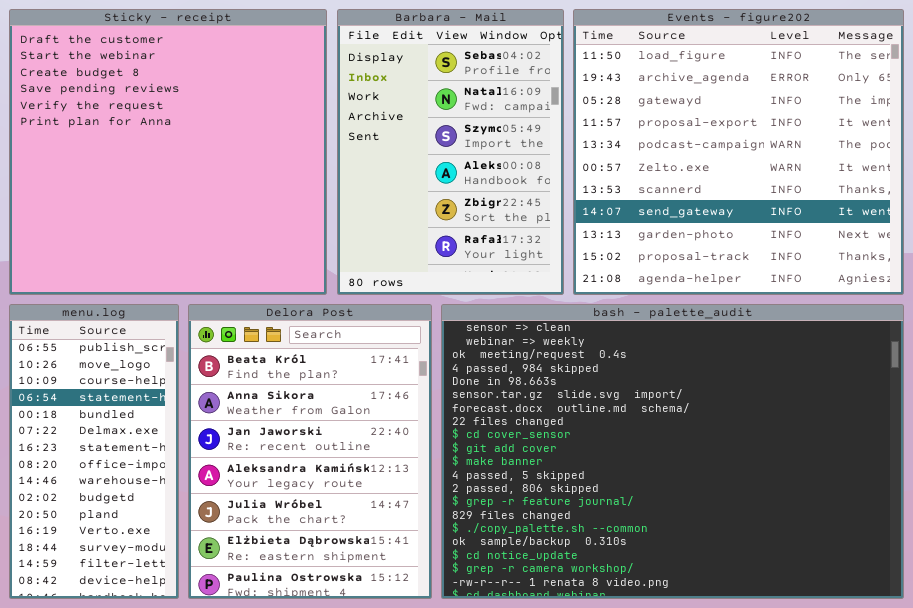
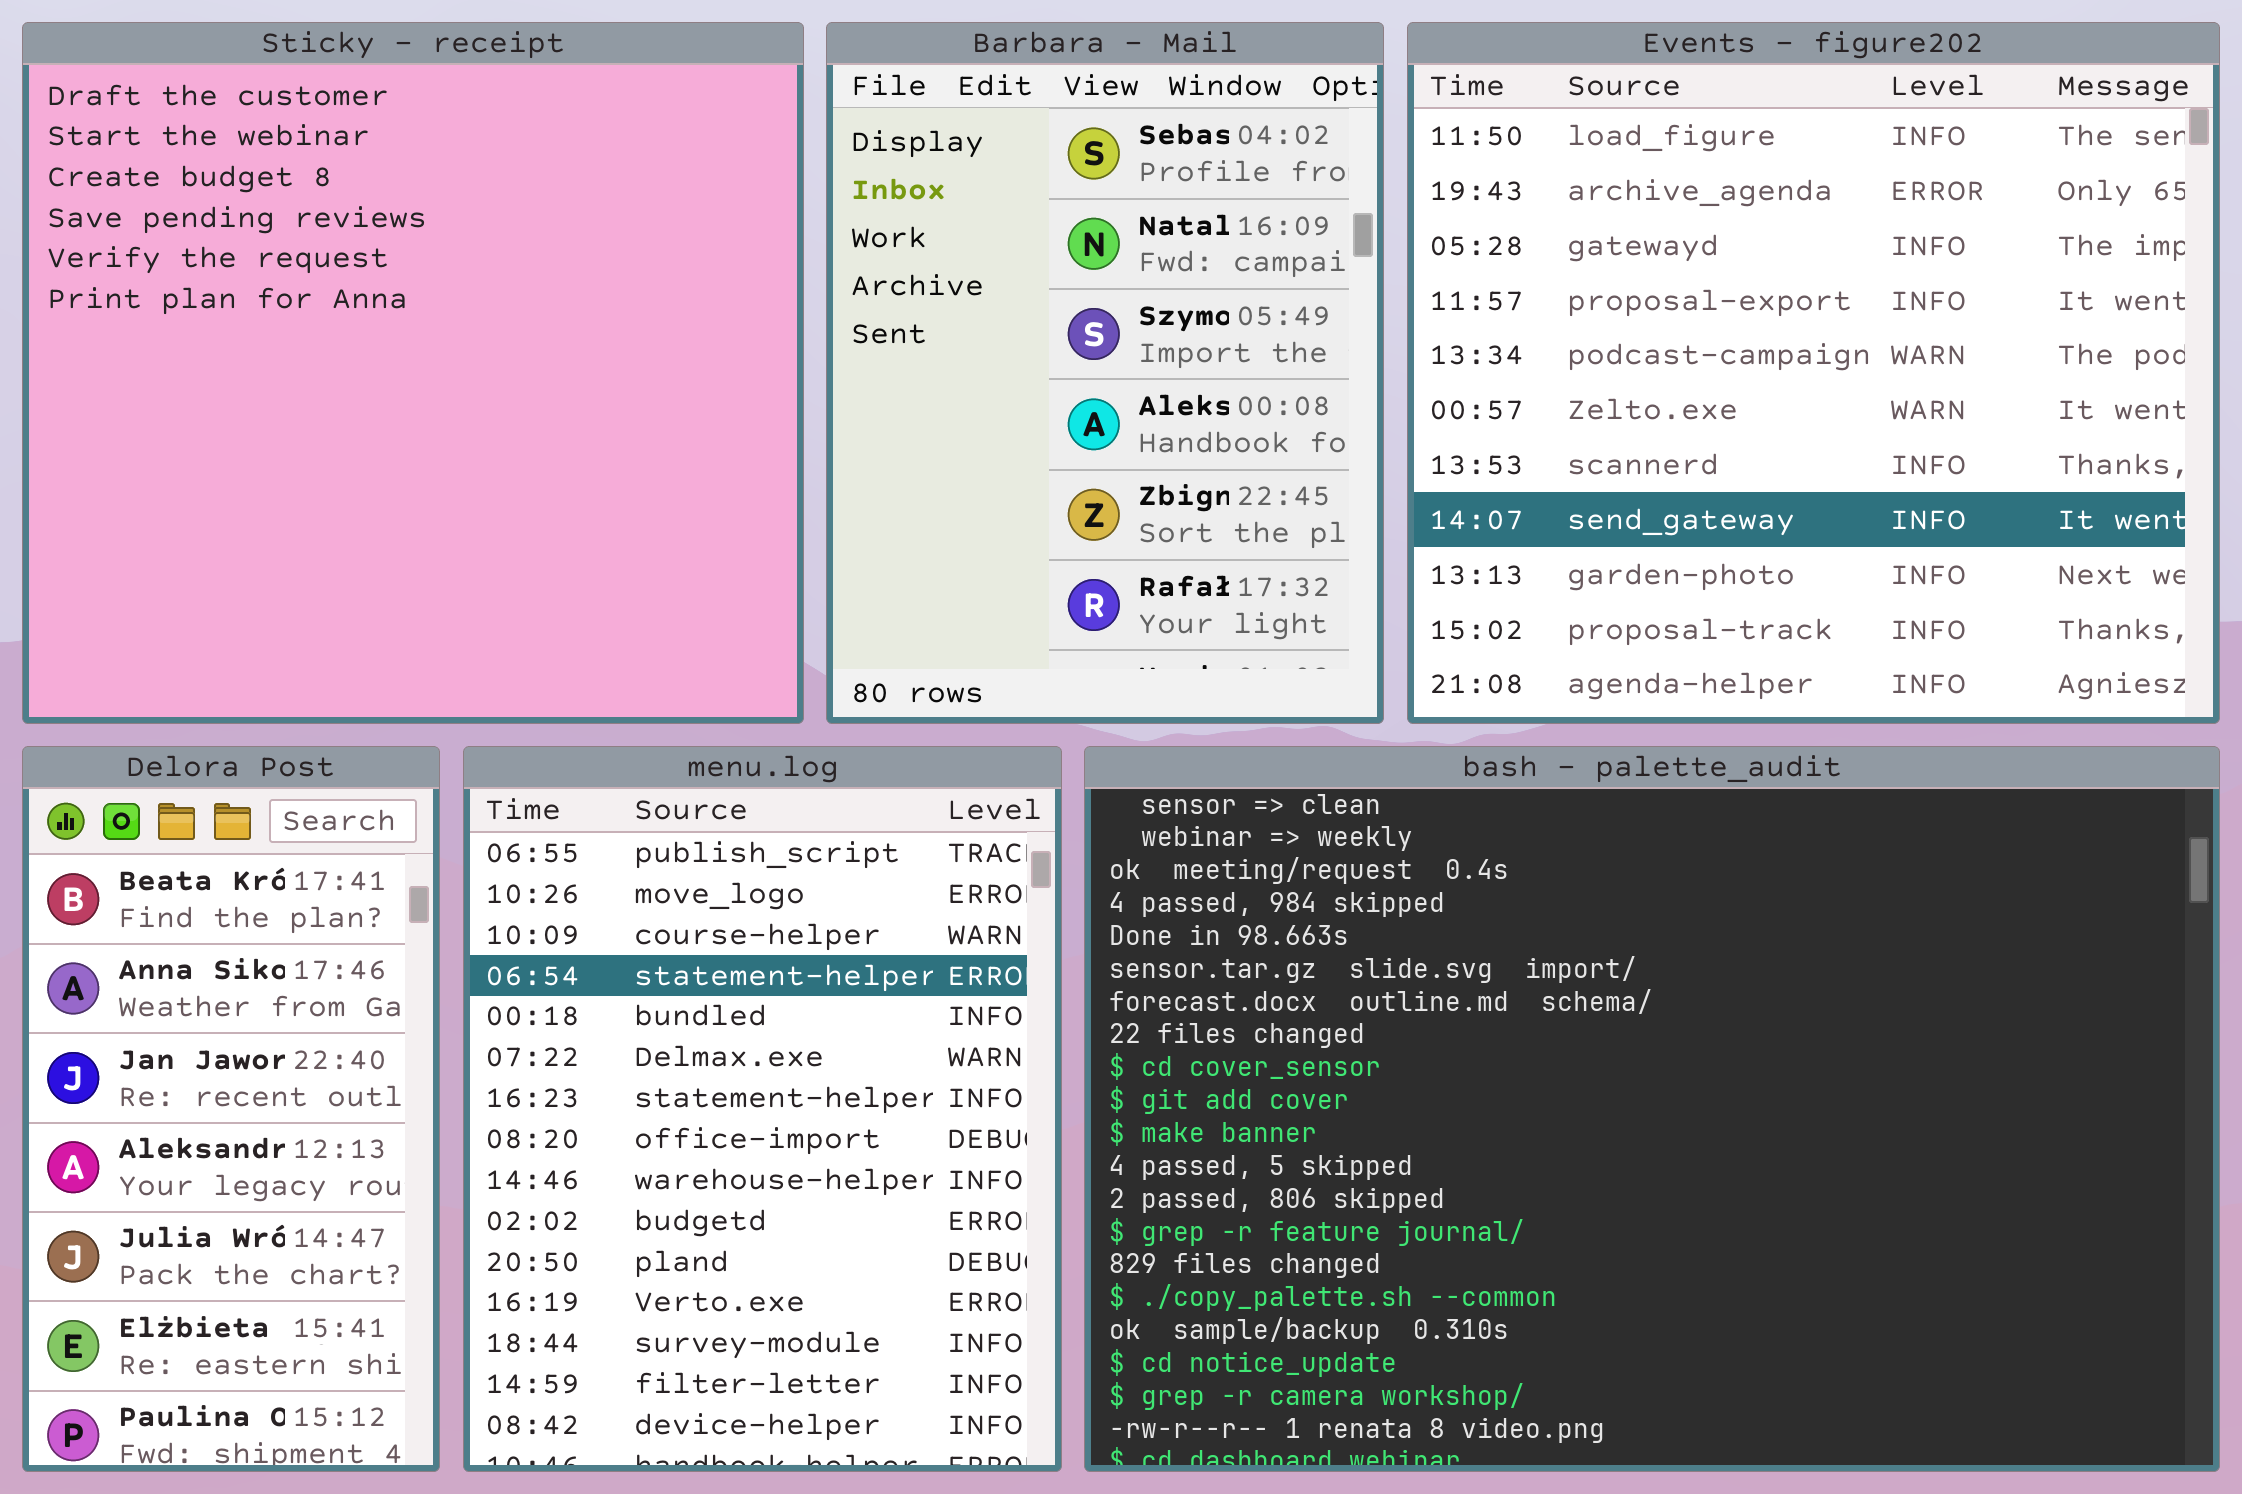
menu.log: [9,304,179,599] -> [463,746,1062,1472], moved, resized
Delora Post: [188,304,432,599] -> [22,746,440,1472], moved, resized

